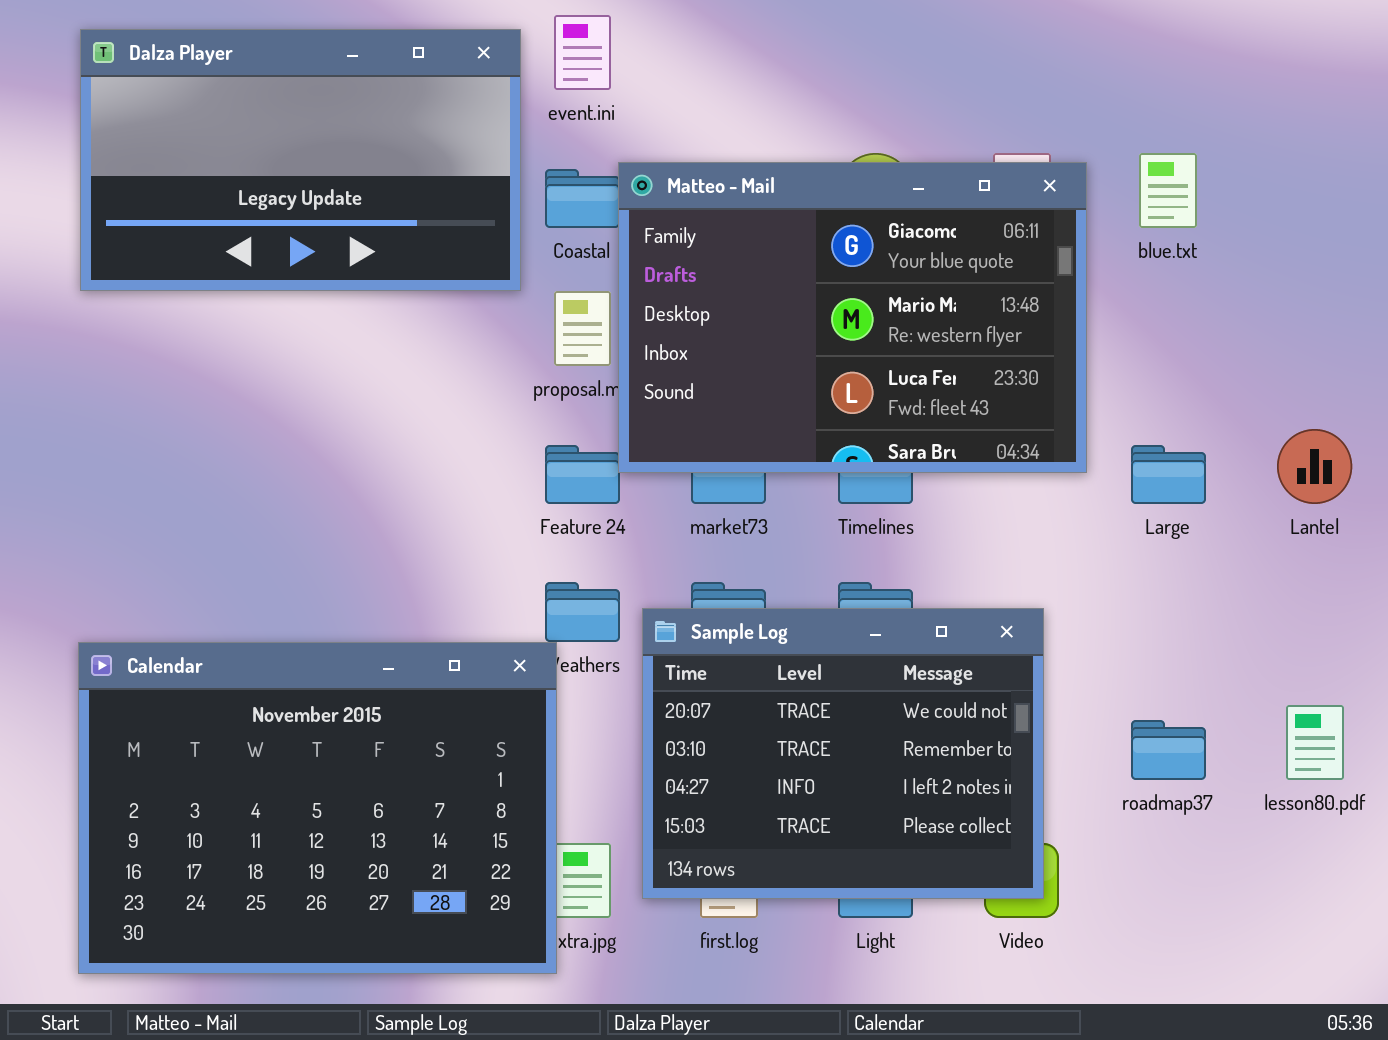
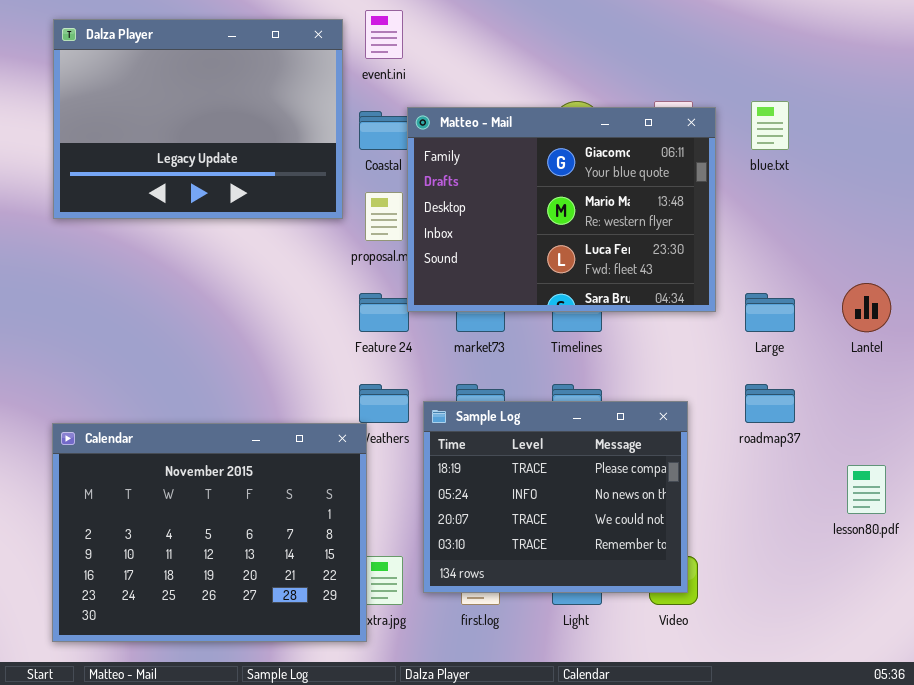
Dalza Player: [80,29,521,291] -> [53,19,343,219], resized
Sample Log: [642,608,1044,899] -> [423,401,688,593], scrolled up 2 rows
roadmap37: [1131,720,1206,780] -> [745,384,795,423], moved

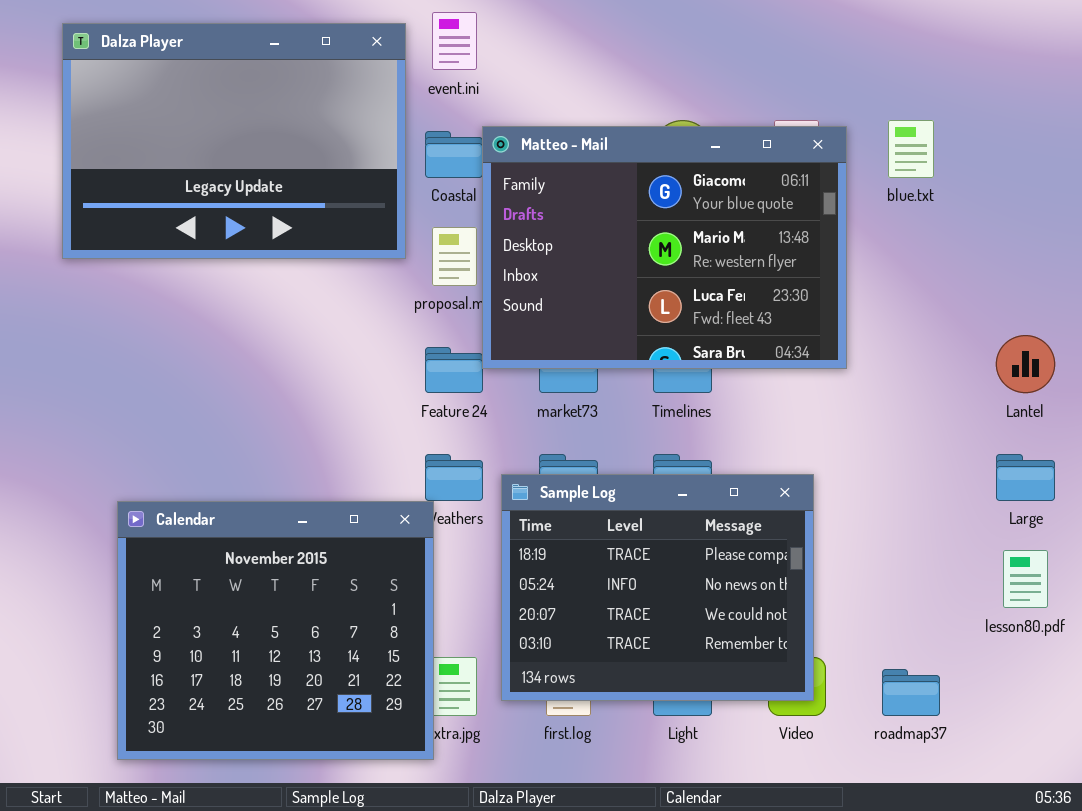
Large: [745,293,795,332] -> [996,454,1055,501], moved
roadmap37: [745,384,795,423] -> [882,669,940,716], moved
Calendar: [52,423,367,642] -> [117,501,434,760], resized

